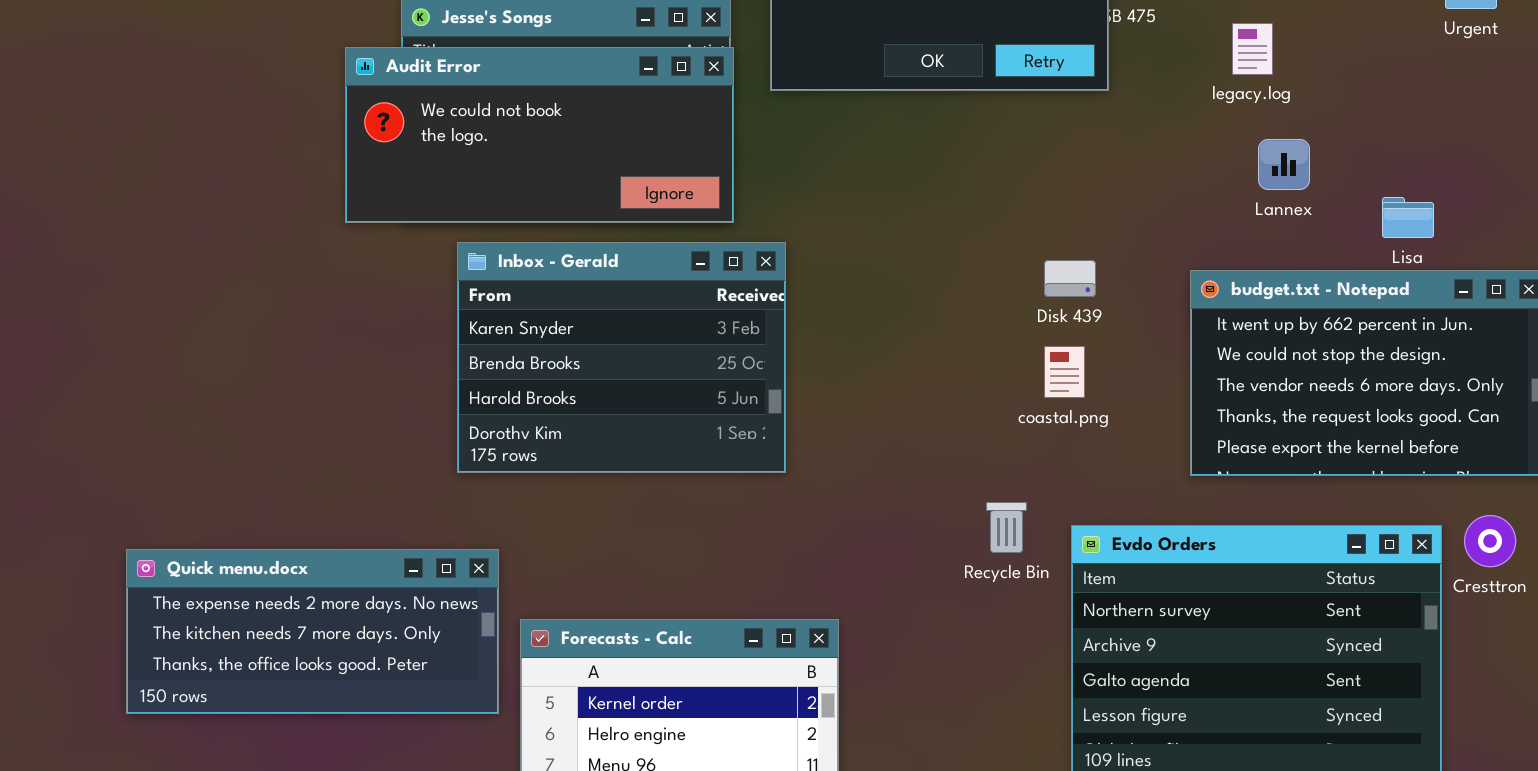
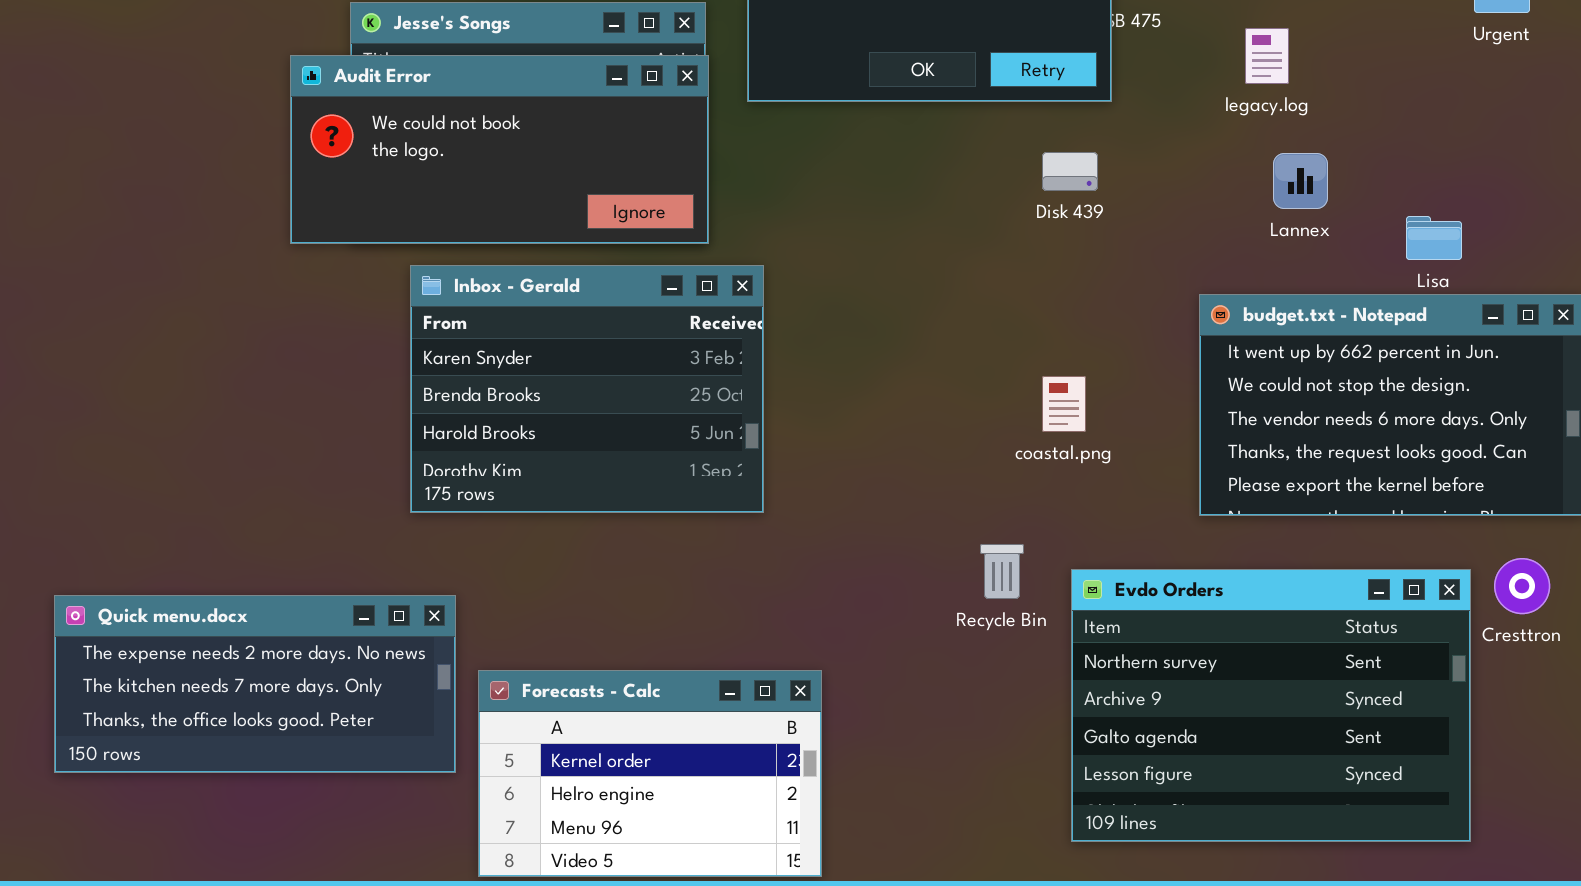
Disk 439: [1044,260,1096,297] -> [1042,152,1098,191], moved

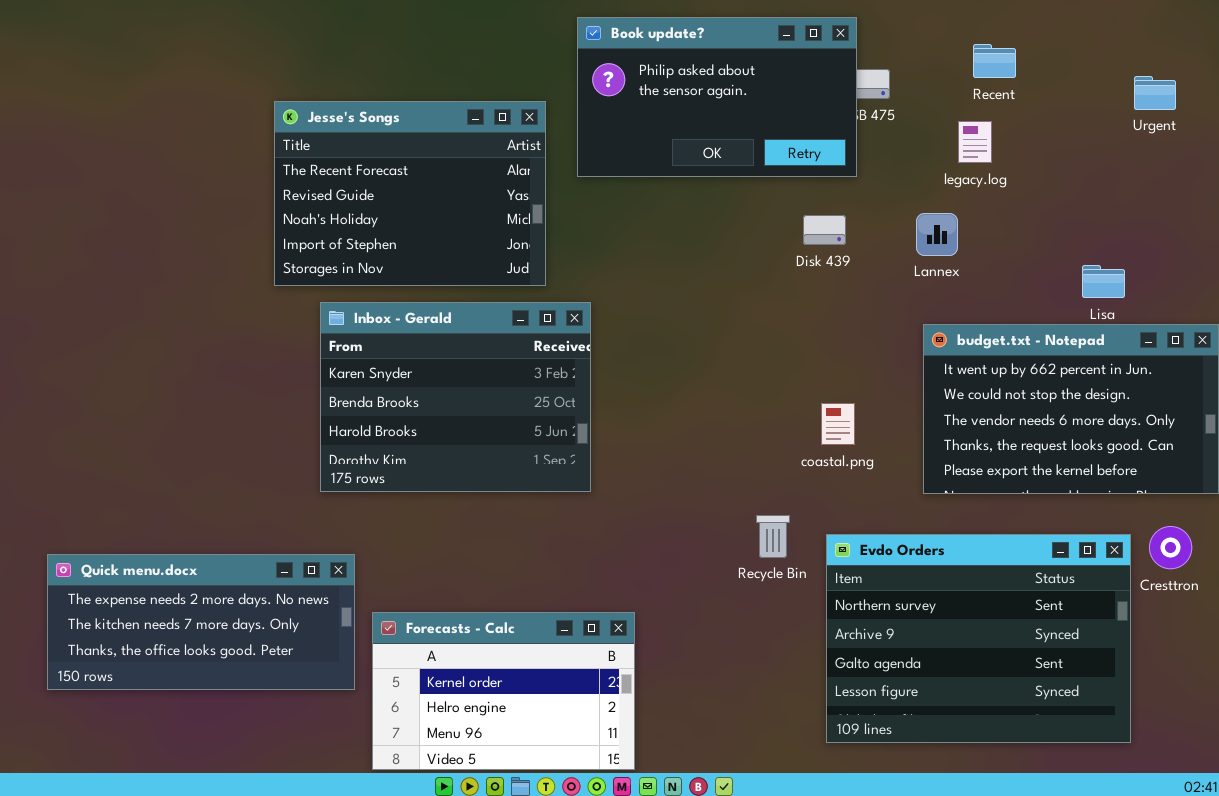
Audit Error: [290,55,709,244] -> none, closed
Lannex: [1273,153,1328,209] -> [916,213,958,256], moved
coastal.png: [1042,376,1086,432] -> [821,403,855,445], moved

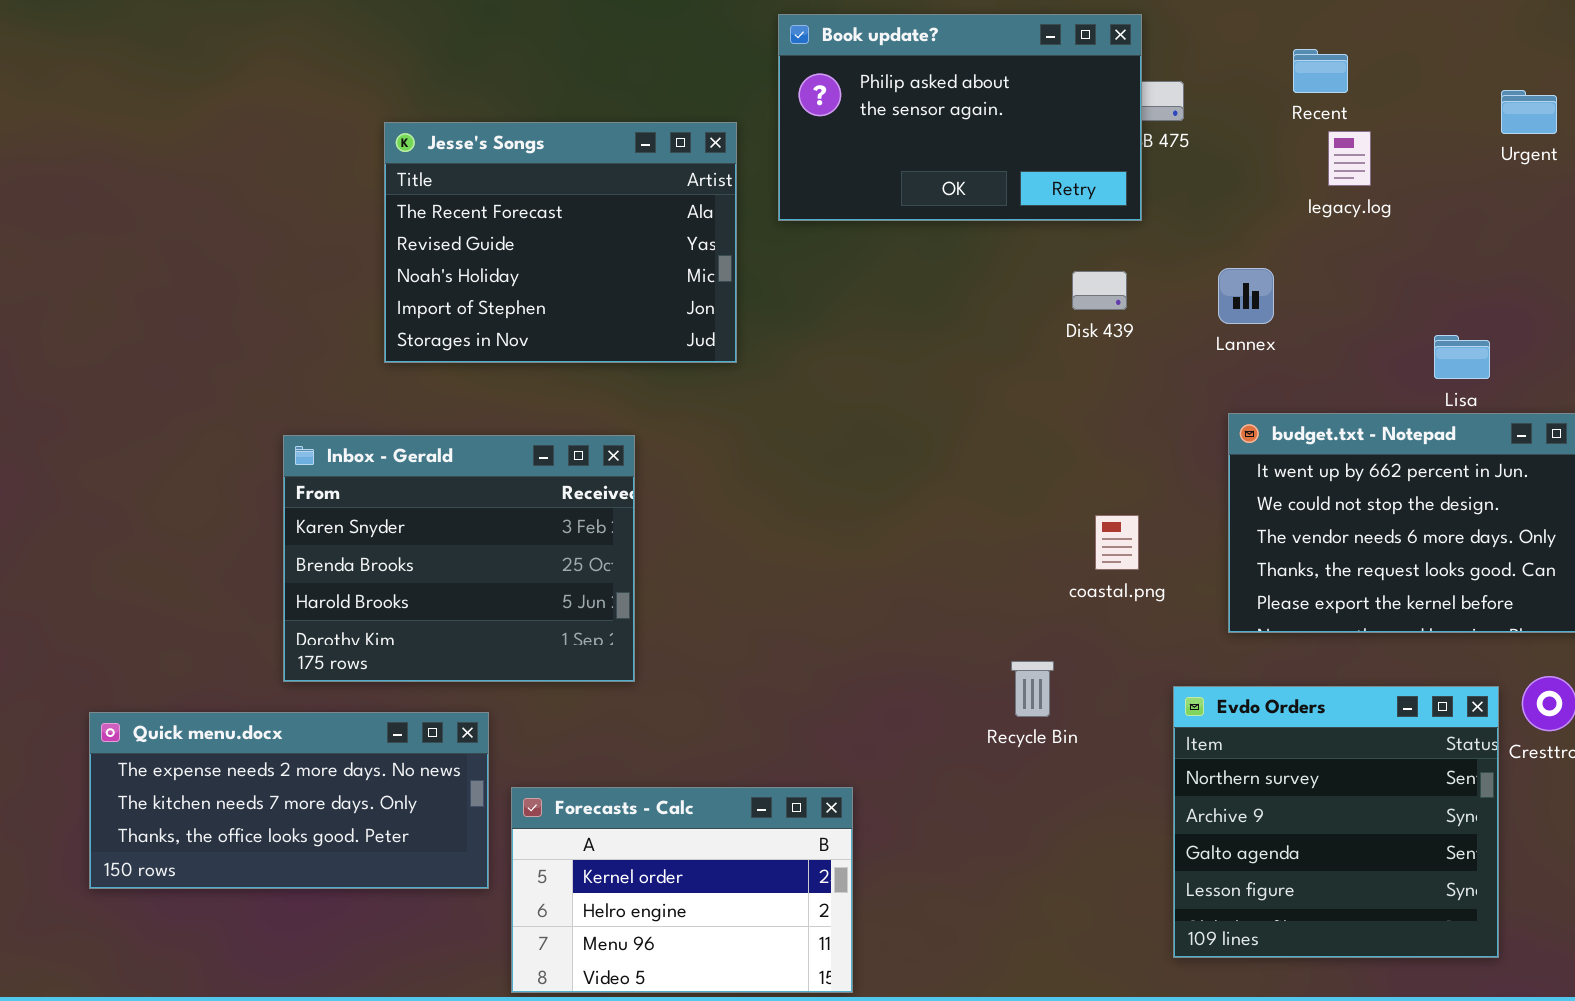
legacy.log: [958,121,992,163] -> [1328,131,1371,186], moved
Inbox - Gerald: [320,302,591,492] -> [283,435,635,682], moved
Evdo Orders: [826,534,1131,743] -> [1173,686,1499,958], resized

